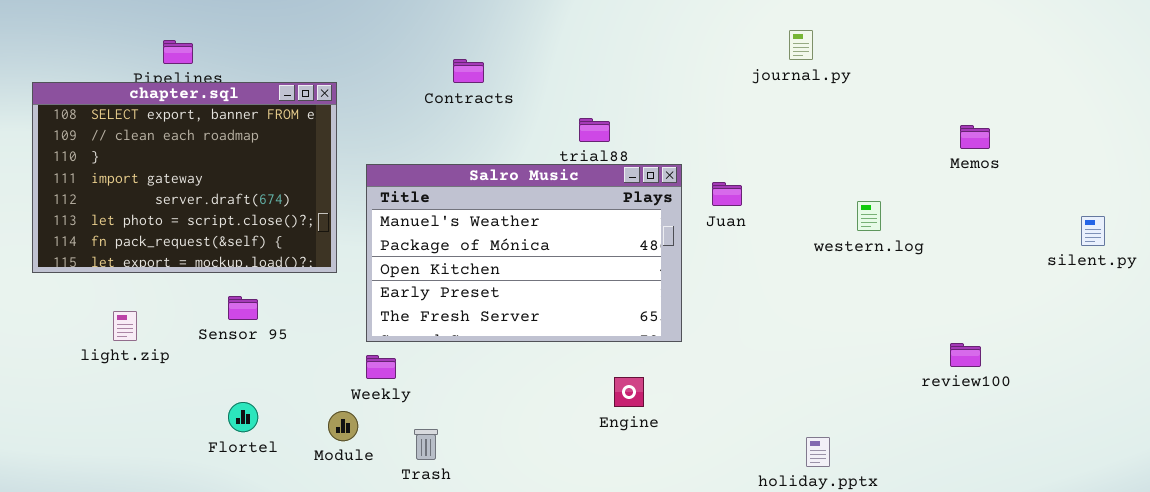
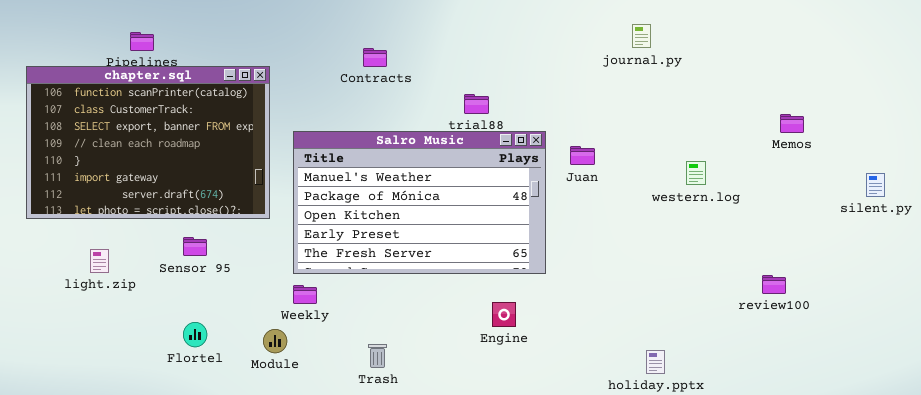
chapter.sql: [32,82,337,273] -> [26,66,270,219], scrolled up 2 rows
Memos: [960,125,990,149] -> [780,114,804,133], moved
Trash: [414,429,438,460] -> [368,344,387,368], moved

